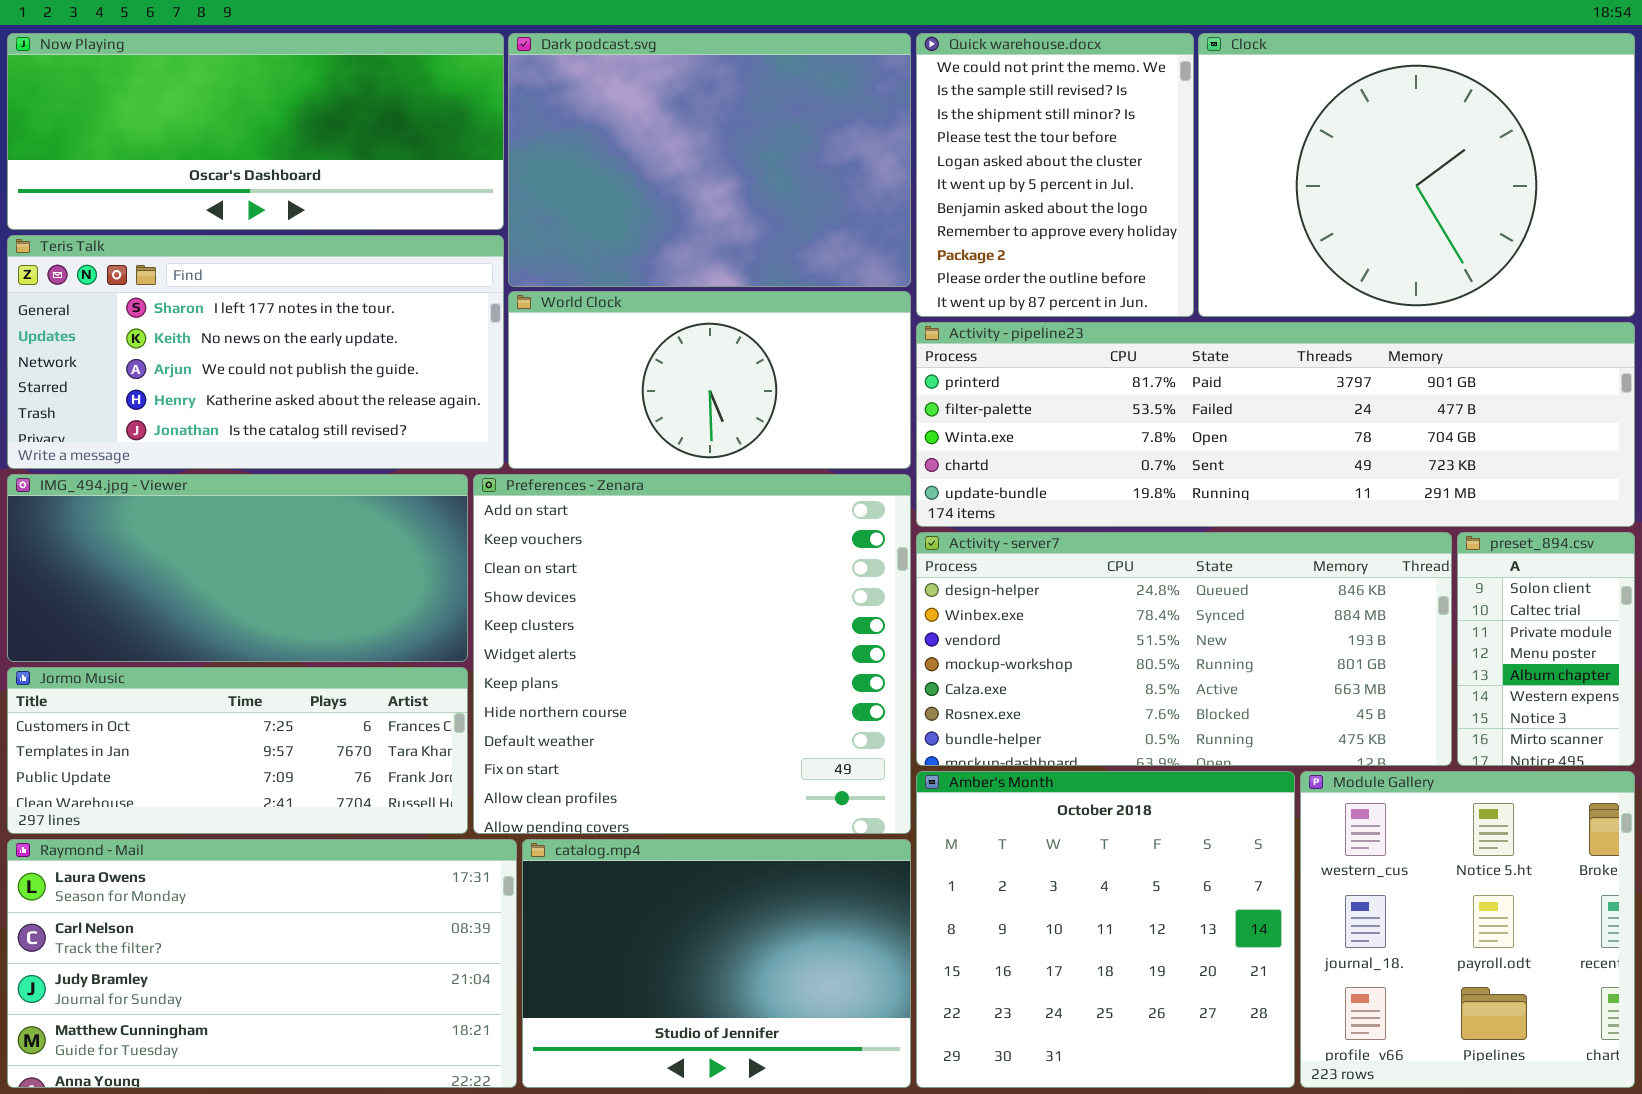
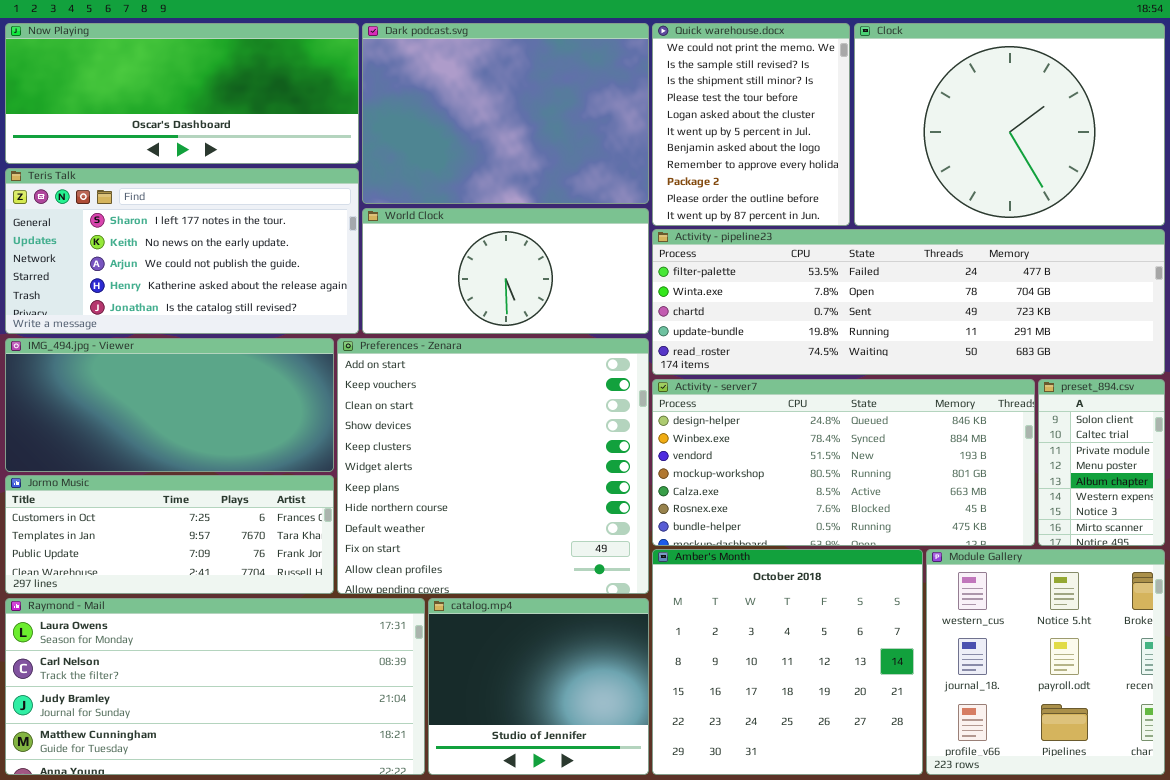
Activity - pipeline23: [916,322,1635,527] -> [652,229,1165,375], scrolled down 1 row
Raymond - Mail: [7,839,517,1088] -> [5,598,425,775], resized
catalog.mp4: [522,839,911,1088] -> [428,598,649,775], resized

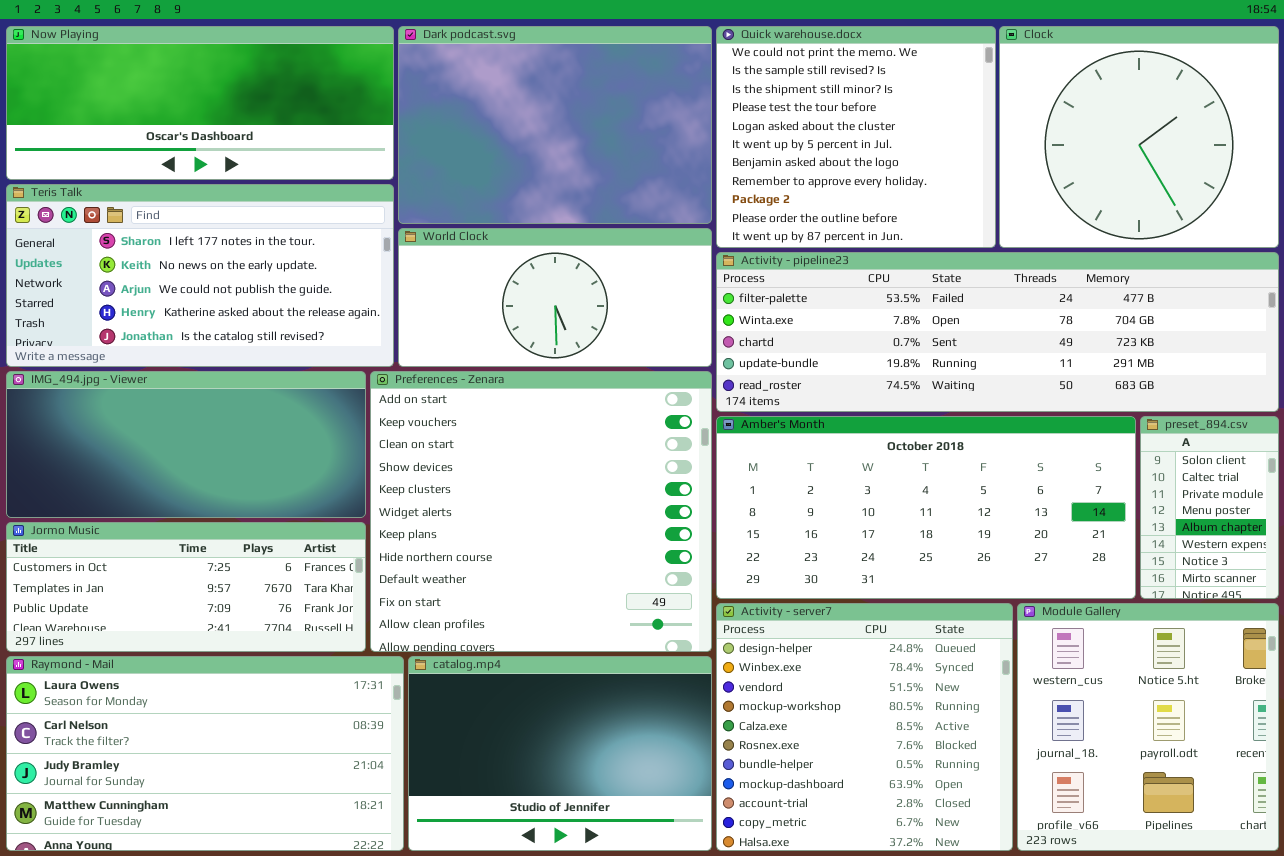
Quick warehouse.docx: [652,23,850,226] -> [716,26,996,248], resized
Clock: [854,23,1165,226] -> [999,26,1279,248], resized
Activity - server7: [652,379,1035,546] -> [716,603,1013,851], moved, resized
Amber's Month: [652,549,923,775] -> [716,416,1136,599], moved, resized
Raymond - Mail: [5,598,425,775] -> [6,656,404,851], resized
catalog.mp4: [428,598,649,775] -> [408,656,712,851], resized

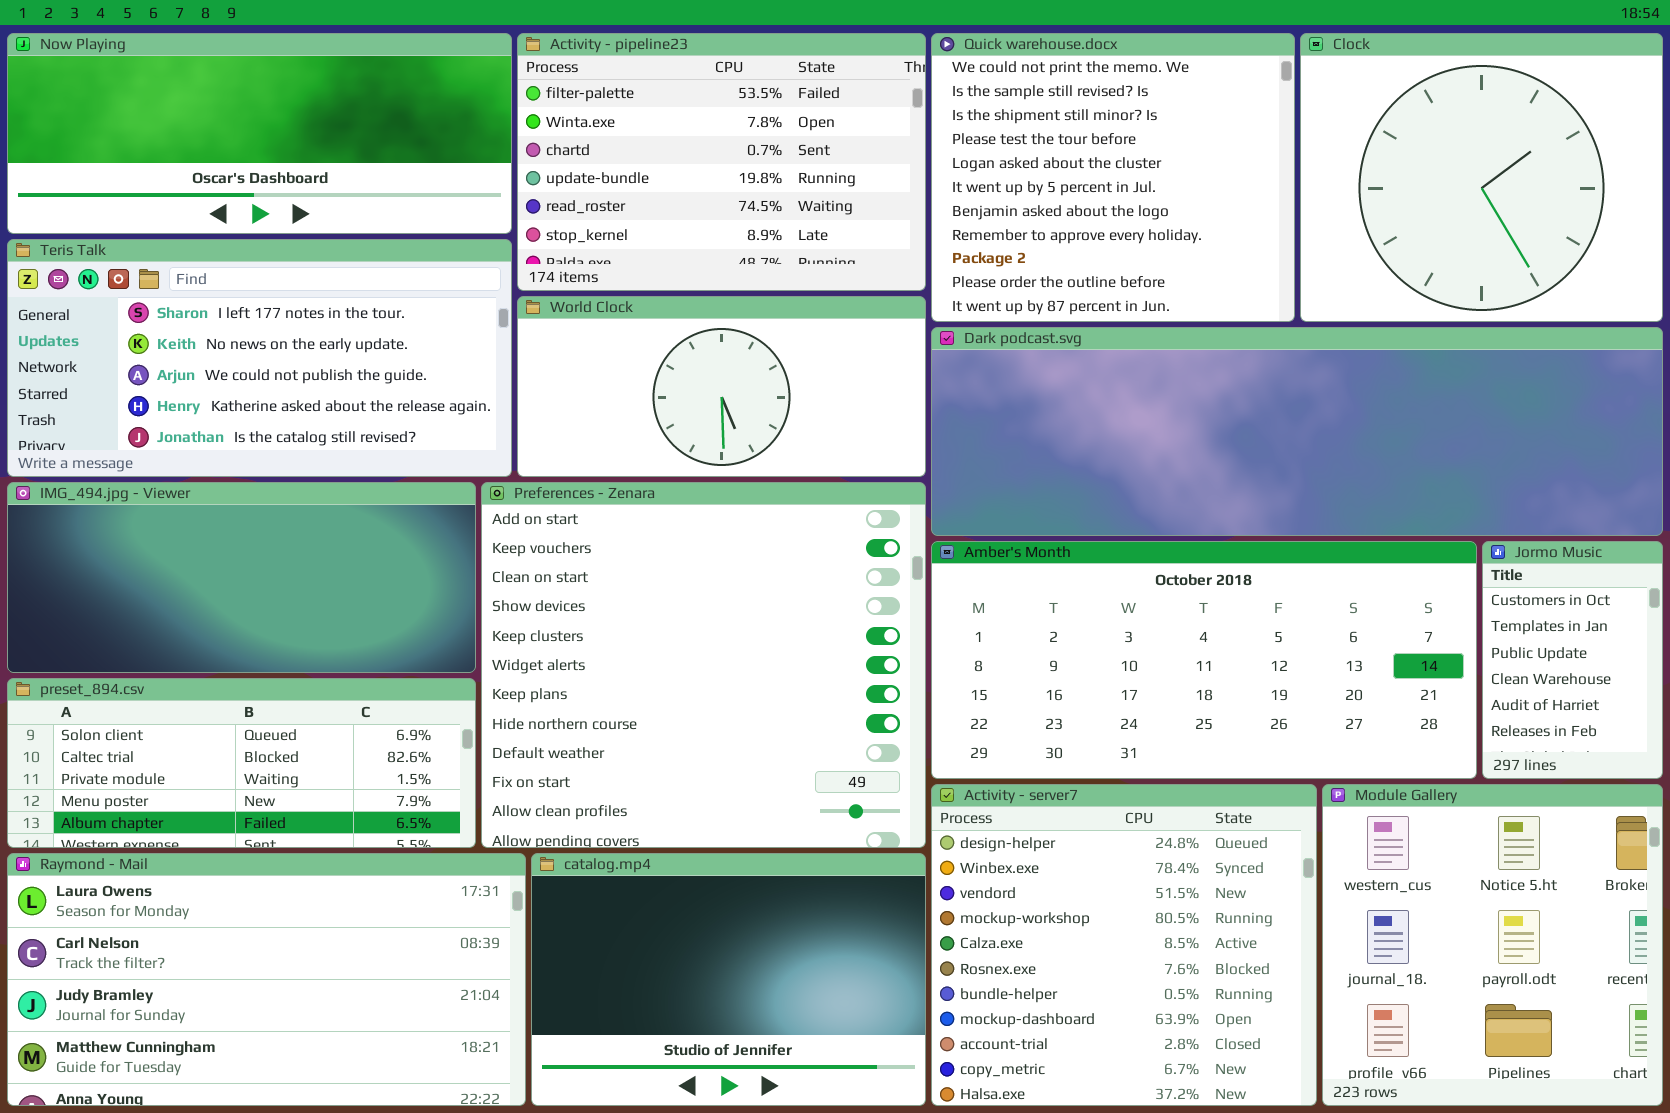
Dark podcast.svg: [398,26,712,224] -> [931,327,1663,536], moved, resized
Activity - pipeline23: [716,252,1279,412] -> [517,33,926,291], moved, resized
preset_894.csv: [1140,416,1279,599] -> [7,678,476,848], moved, resized
Jormo Music: [6,522,366,652] -> [1482,541,1663,779], moved, resized

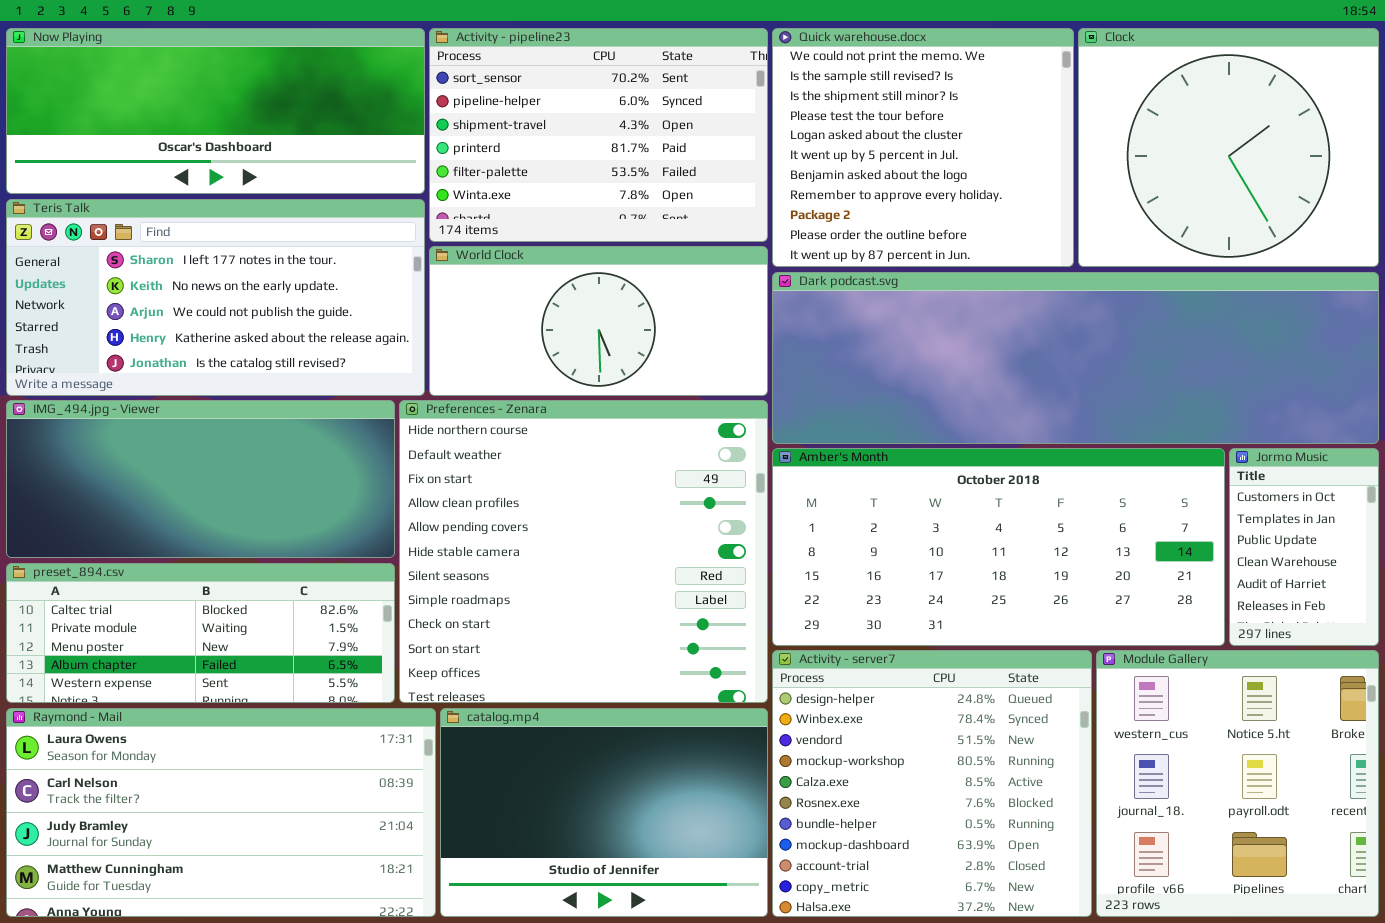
Activity - pipeline23: [517,33,926,291] -> [429,28,768,242], scrolled up 4 rows
Preferences - Zenara: [481,482,926,848] -> [399,400,768,703], scrolled down 7 rows
preset_894.csv: [7,678,476,848] -> [6,563,395,703], scrolled down 1 row

